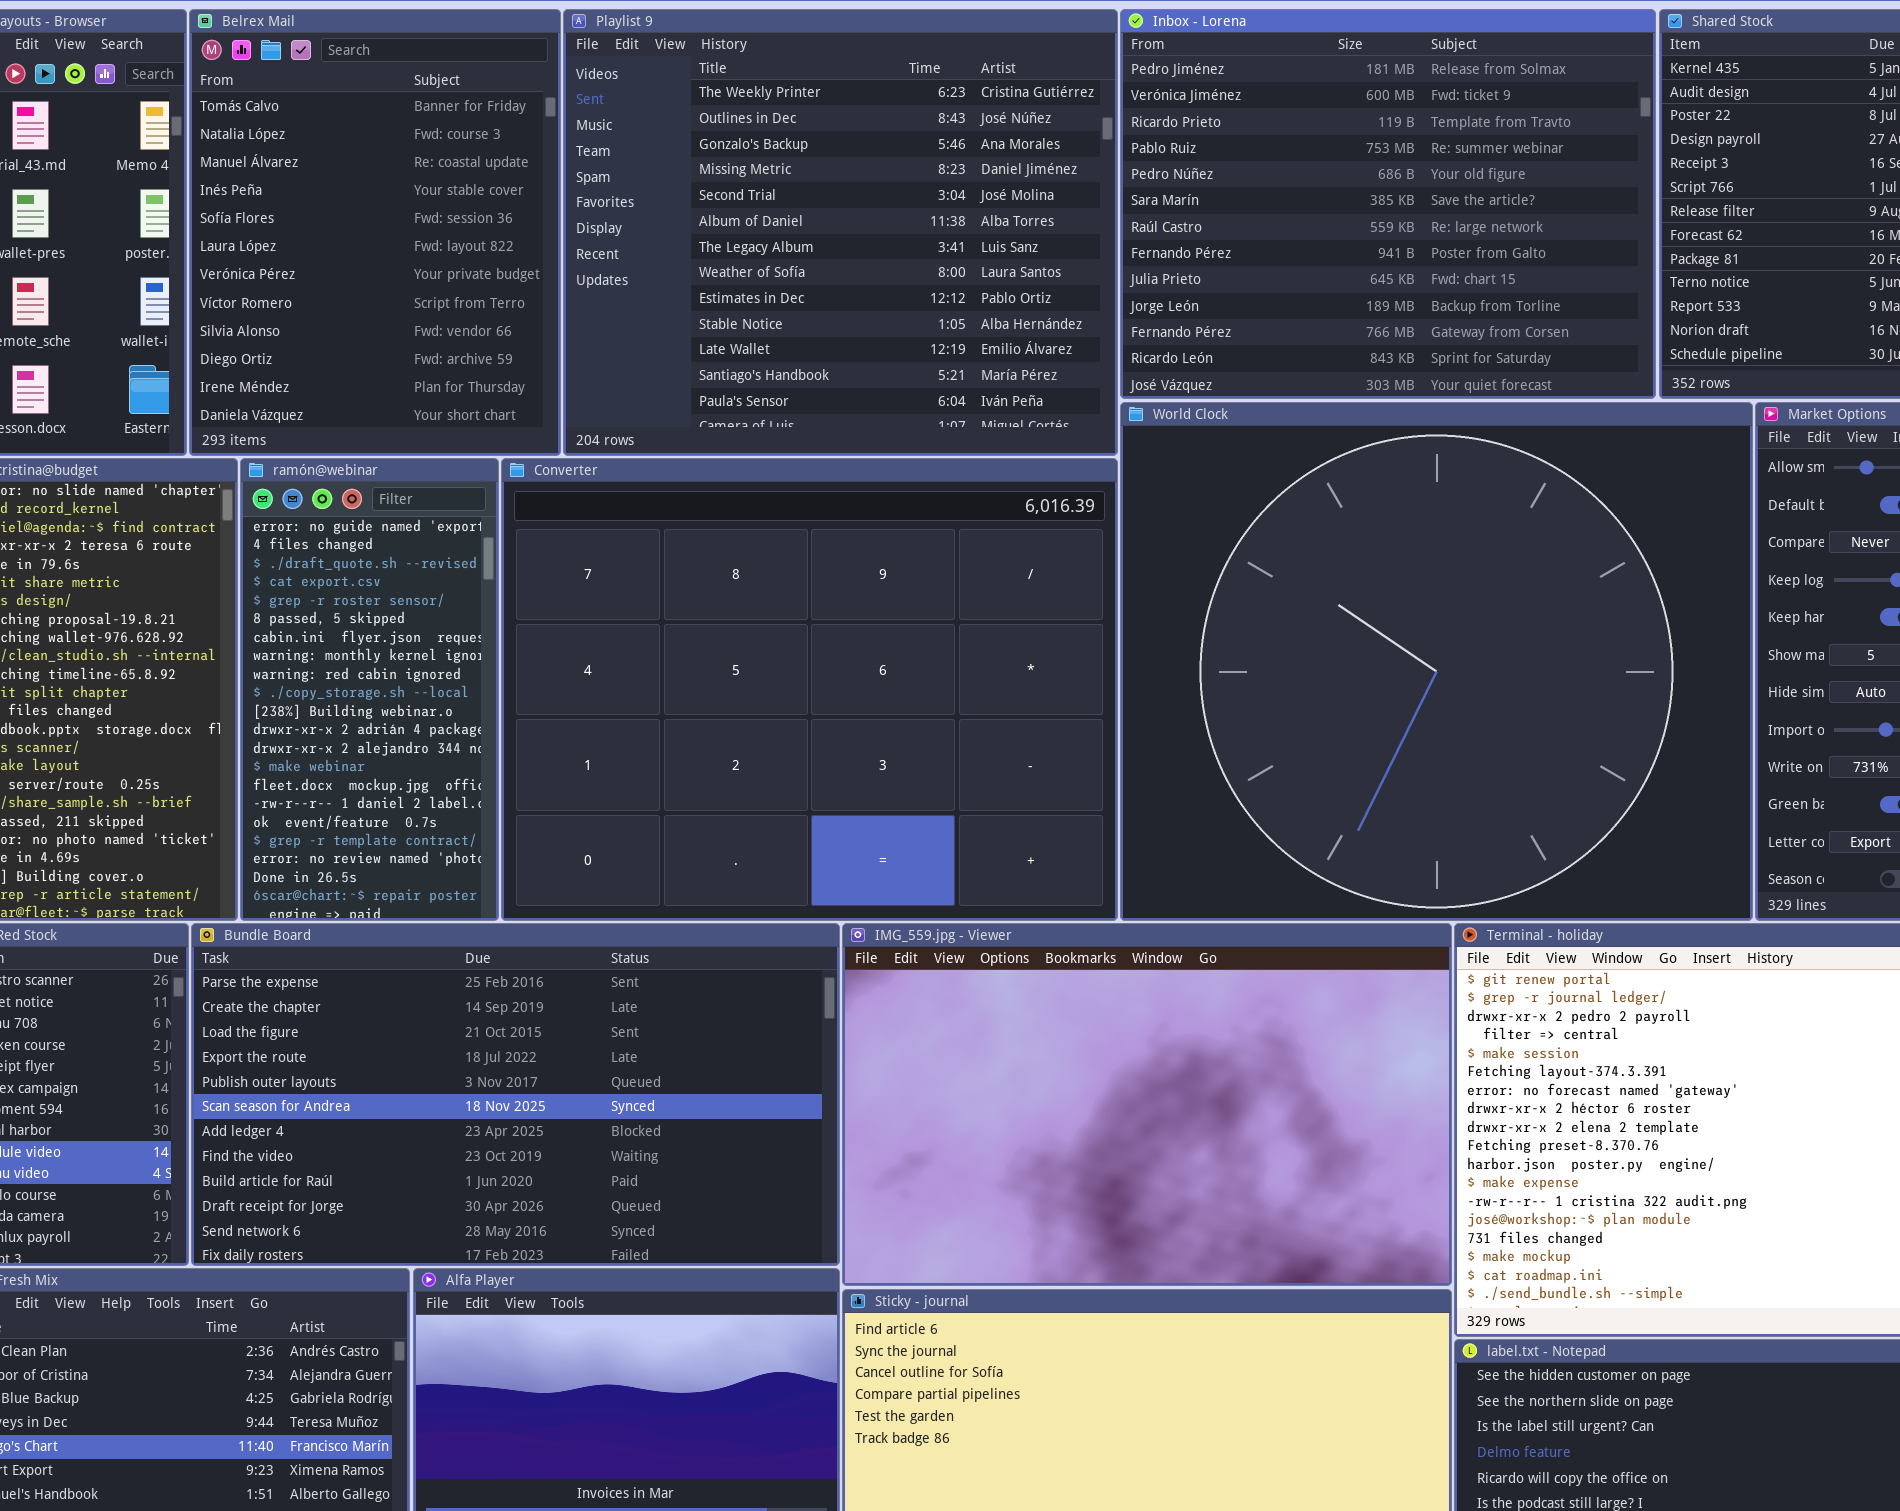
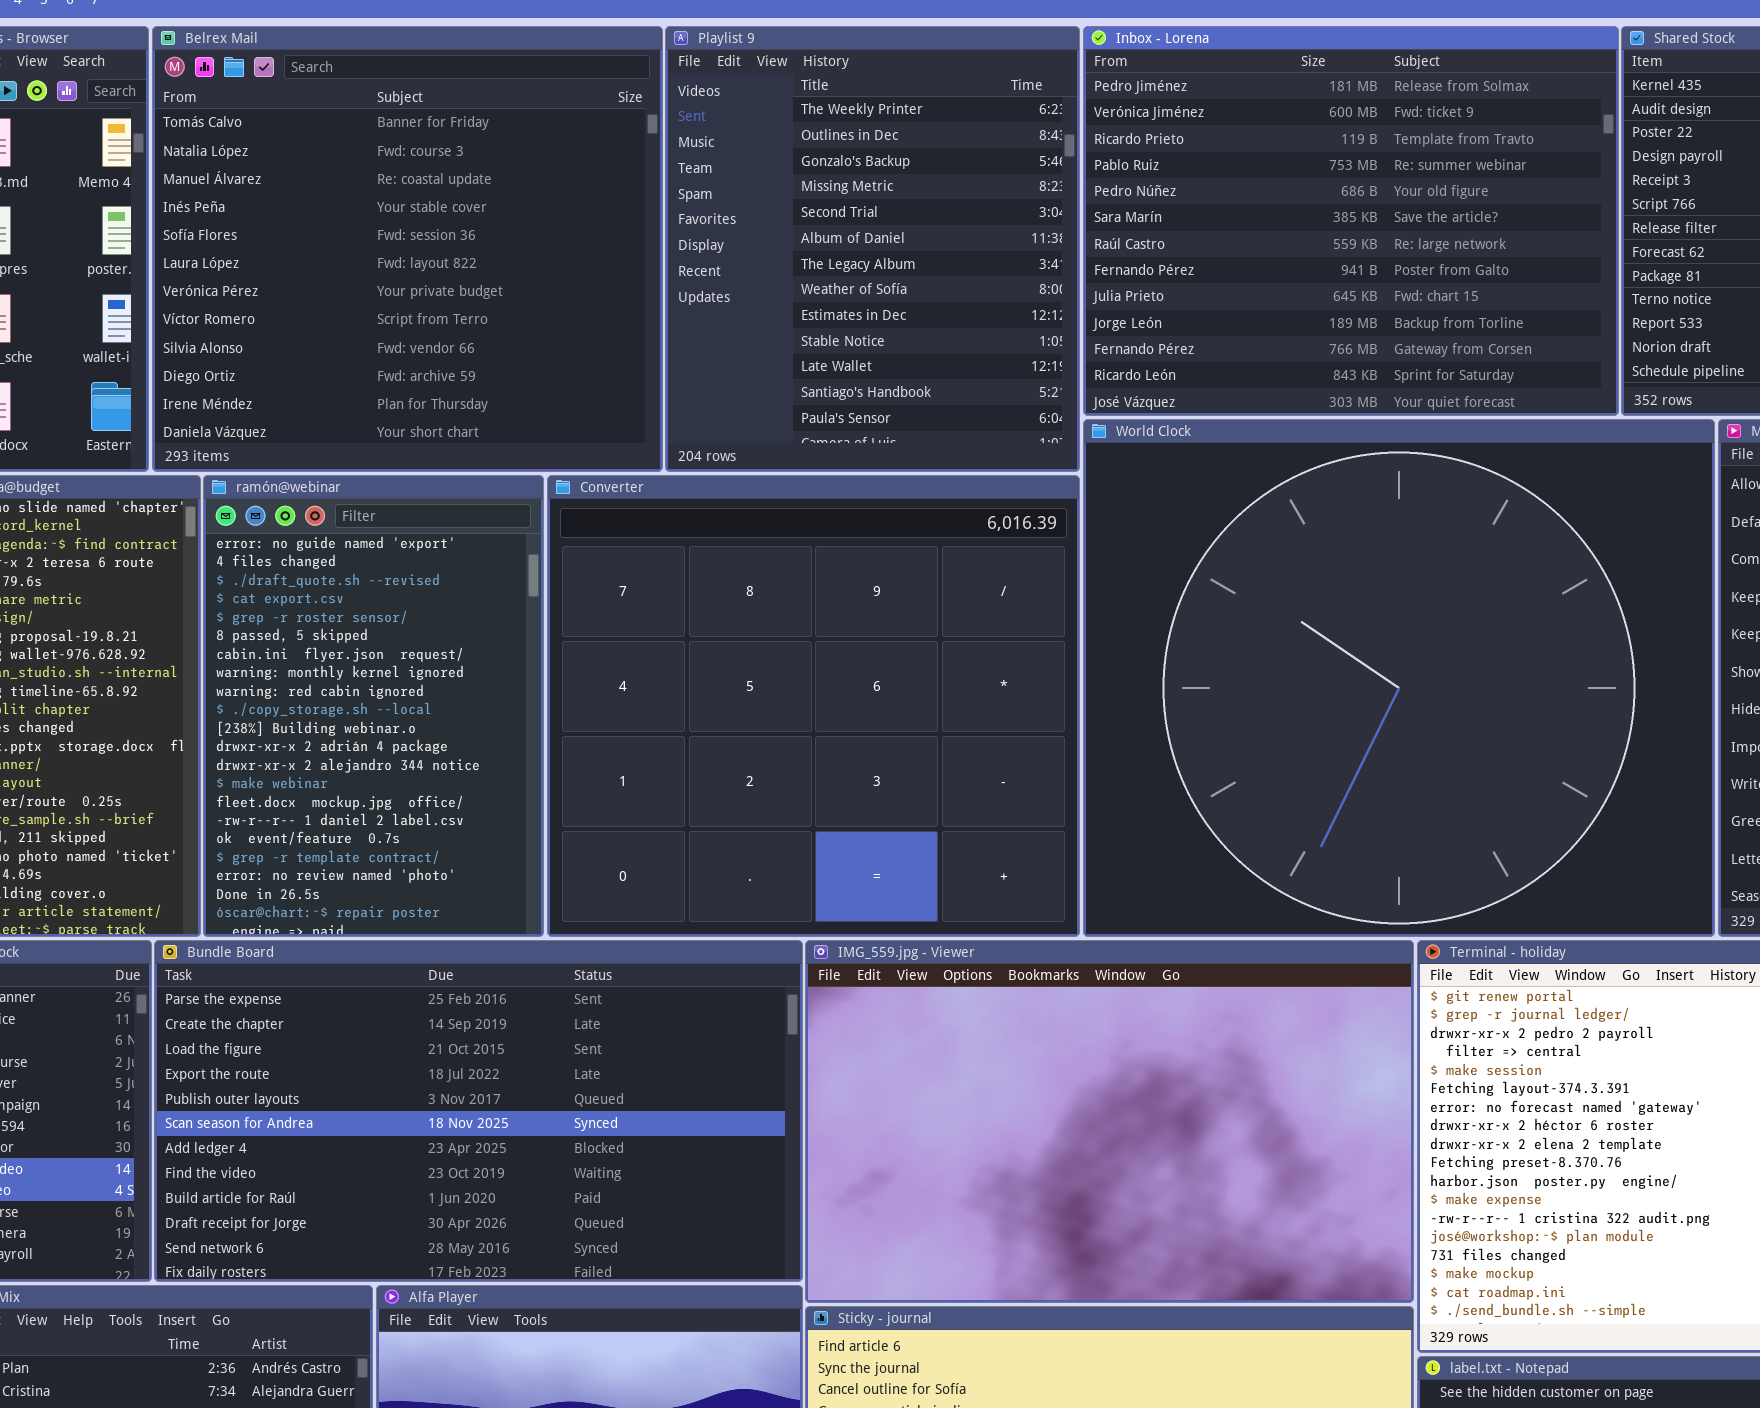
Belrex Mail: [189,9,561,456] -> [152,26,663,472], resized
Playlist 9: [563,9,1118,456] -> [665,26,1080,472], resized
ramón@webinar: [240,458,499,921] -> [203,475,544,937], resized
Converter: [501,458,1118,921] -> [547,475,1080,937], resized

